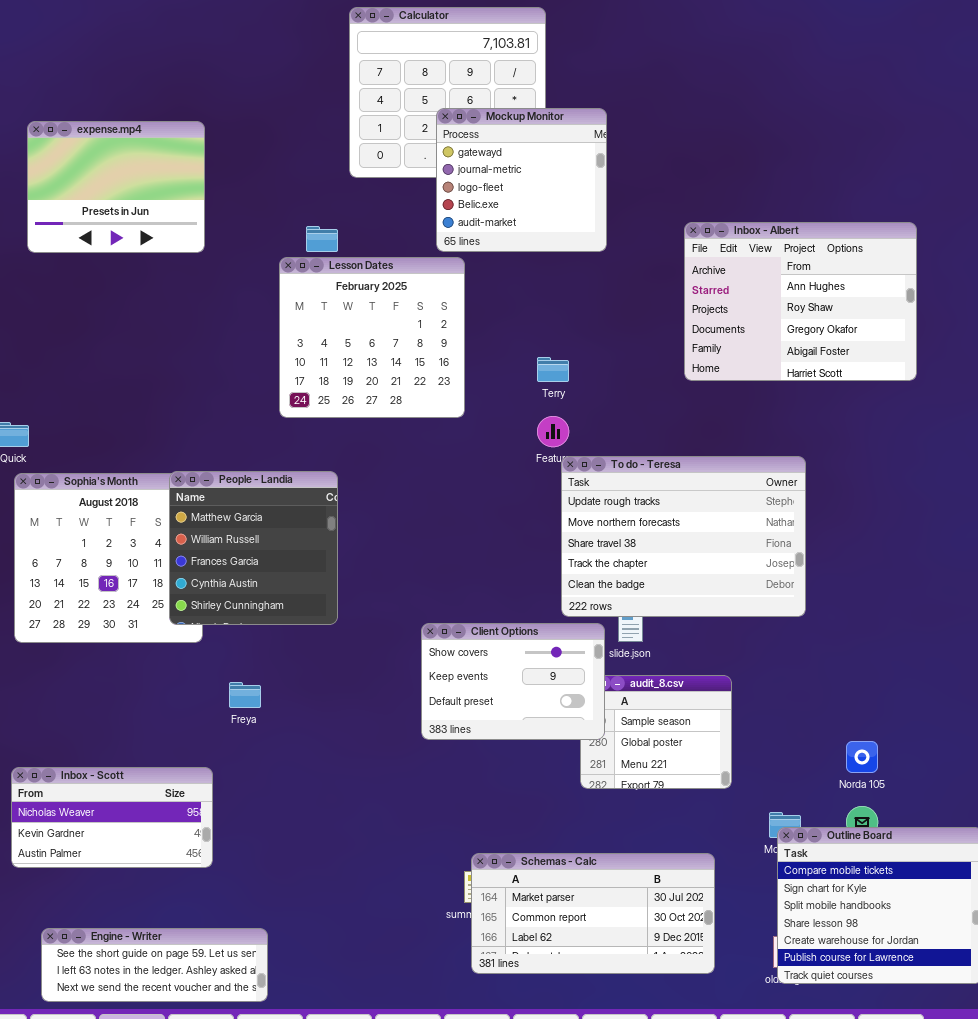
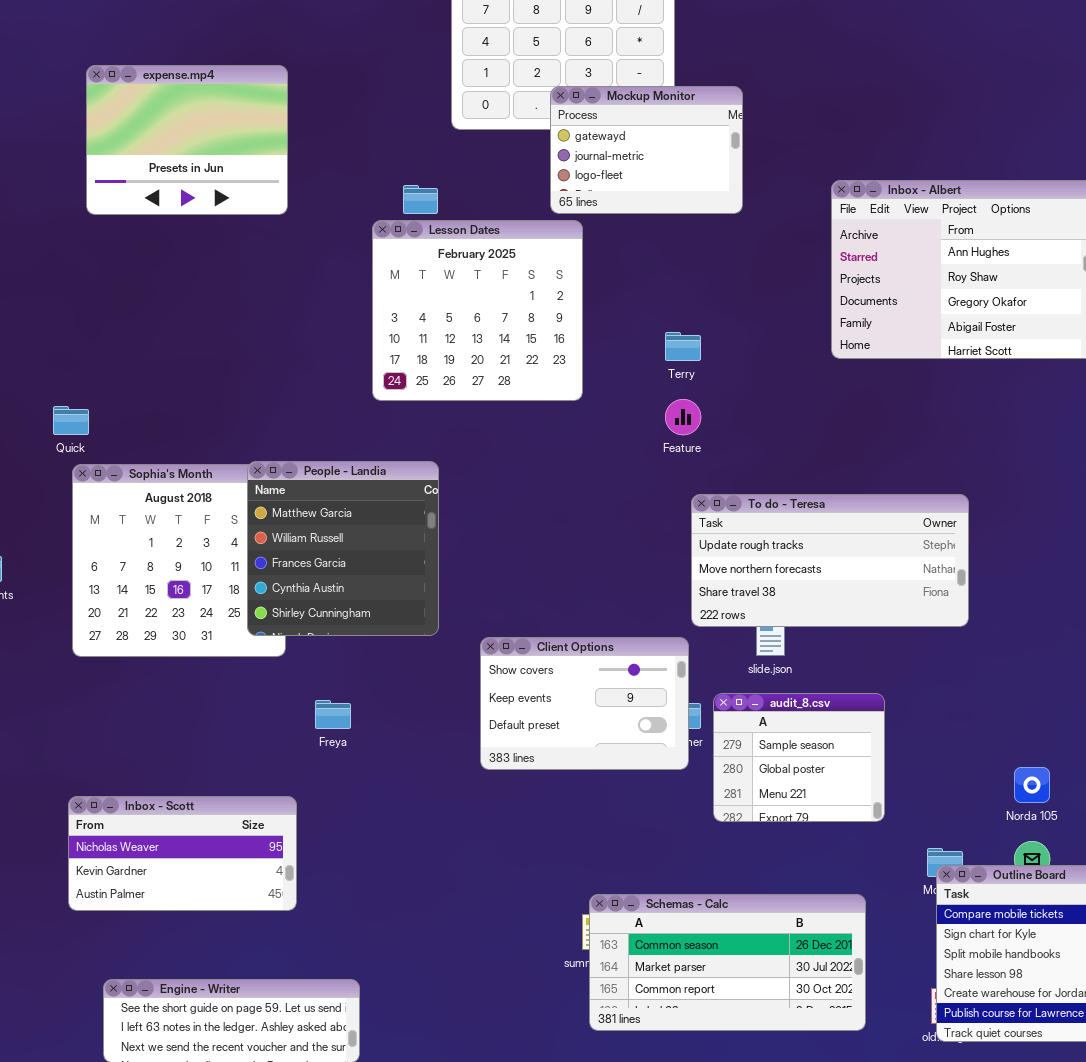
Mockup Monitor: [436,108,607,252] -> [550,86,743,214], resized
To do - Teresa: [561,456,806,617] -> [691,494,969,627], resized
Client Options: [421,623,605,740] -> [480,637,689,770], moved
Schemas - Calc: [471,853,715,974] -> [589,894,866,1031], scrolled up 1 row

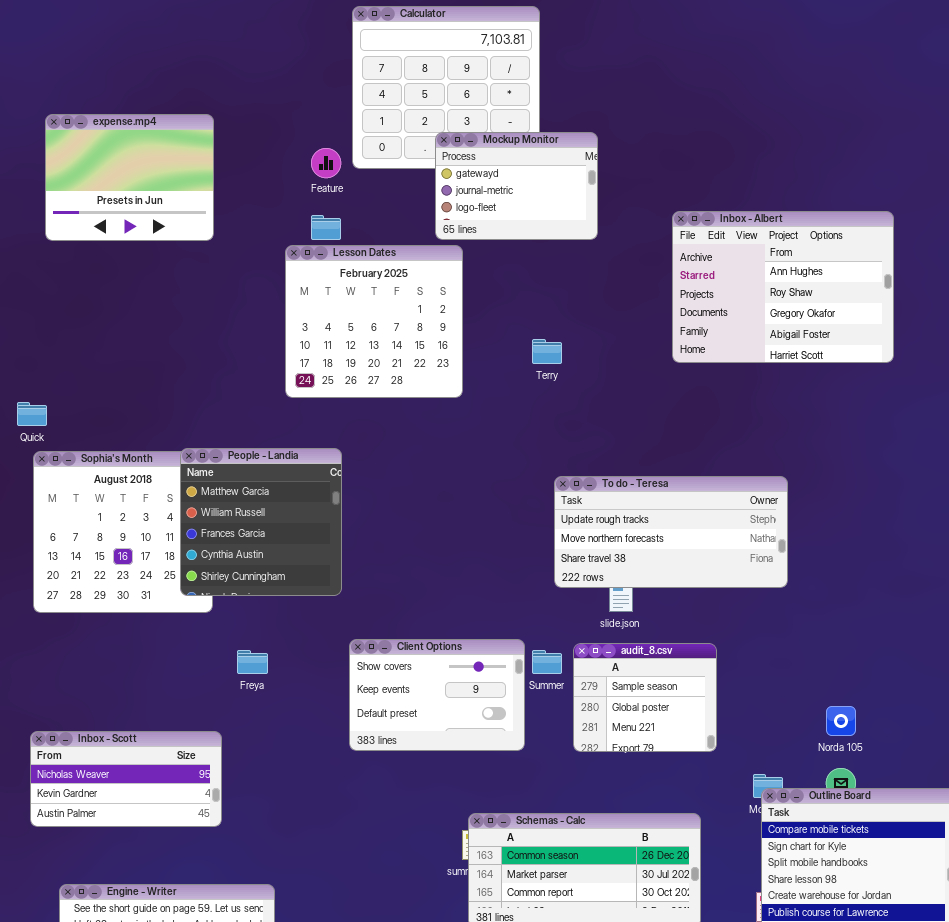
Feature: [665,399,701,435] -> [311,148,341,178], moved
Client Options: [480,637,689,770] -> [349,639,525,751], moved

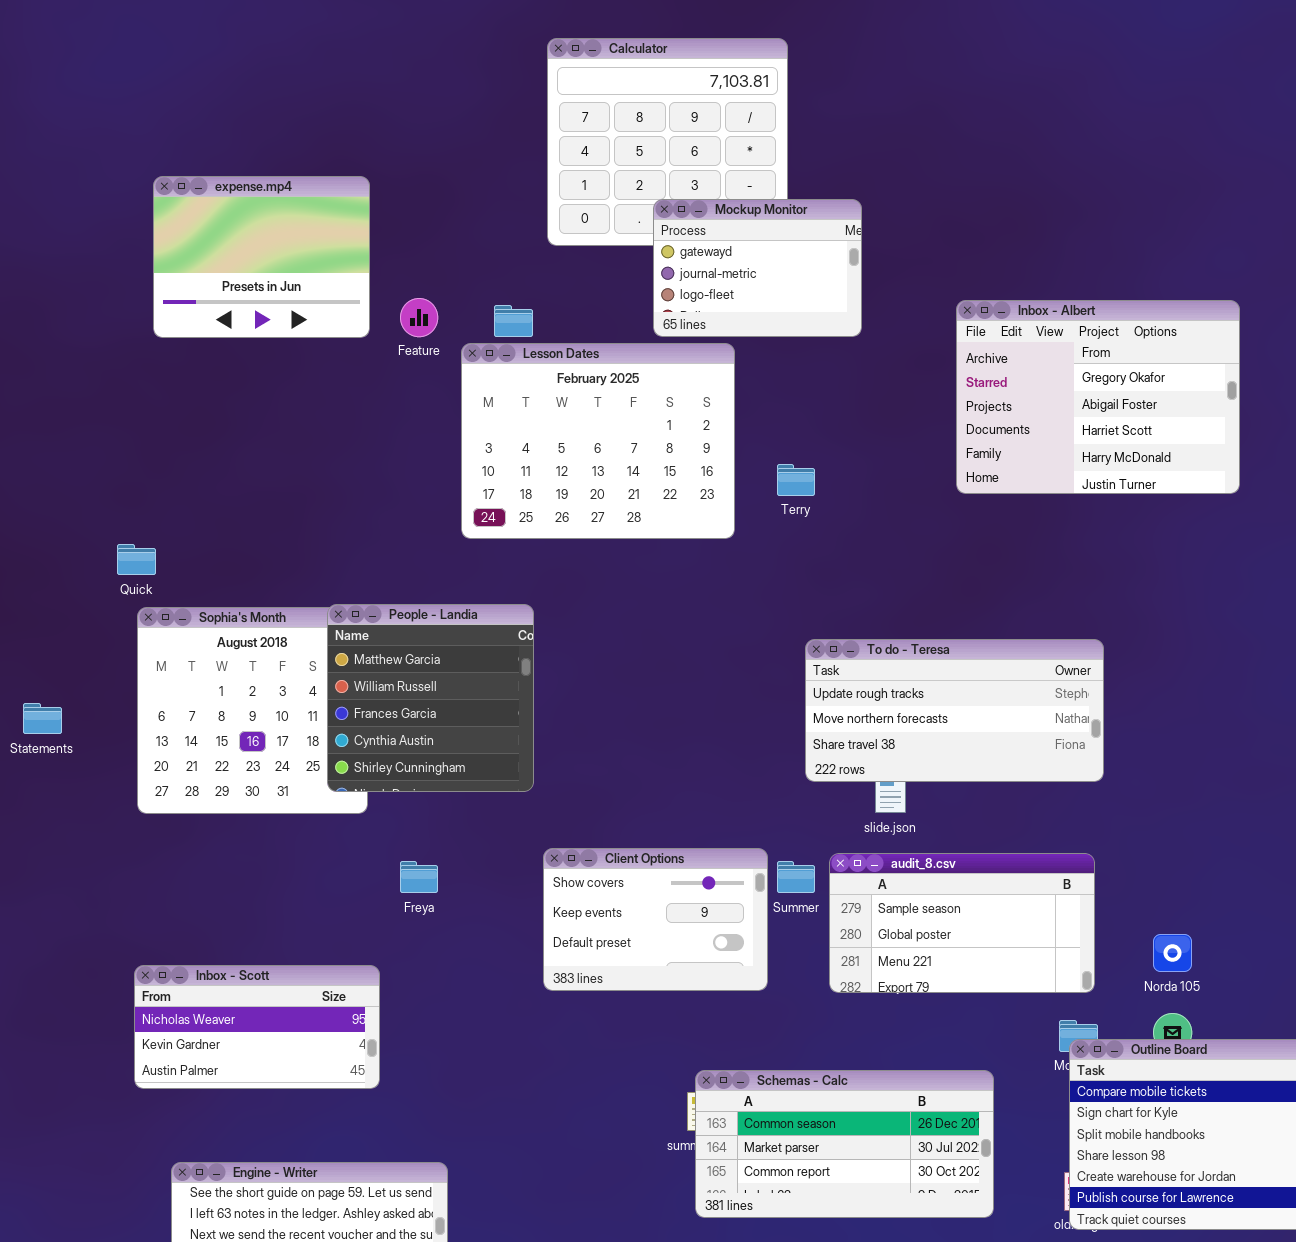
Feature: [311,148,341,178] -> [400,298,438,337], moved
Inbox - Albert: [672,211,894,363] -> [956,300,1240,494], scrolled down 2 rows
Lesson Dates: [285,245,463,398] -> [461,343,735,539], resized
audit_8.csv: [573,643,717,752] -> [829,853,1095,993], resized

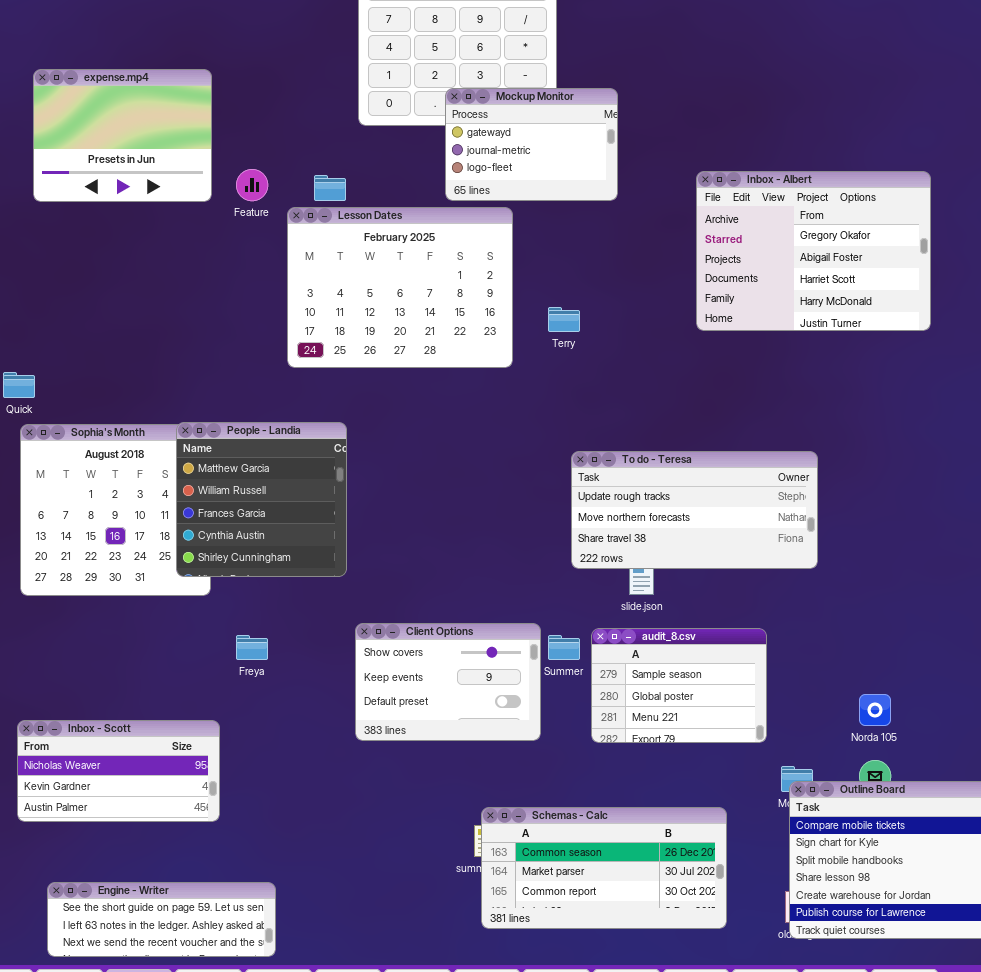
audit_8.csv: [829,853,1095,993] -> [591,628,767,743], resized

